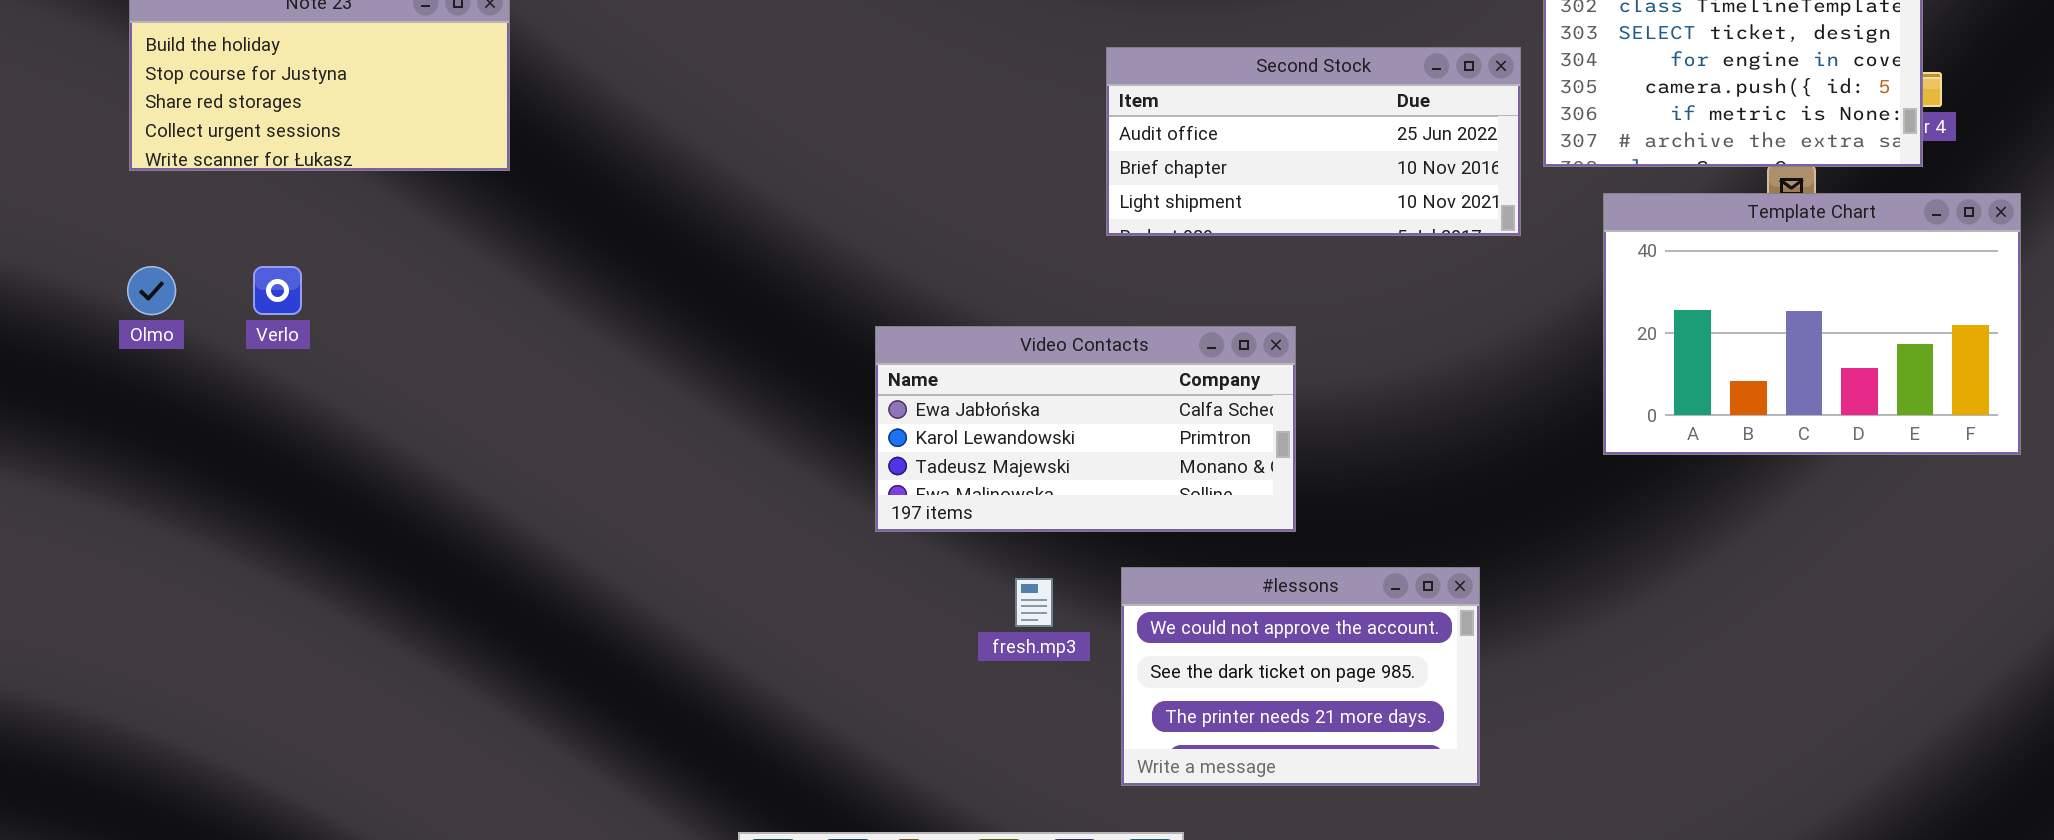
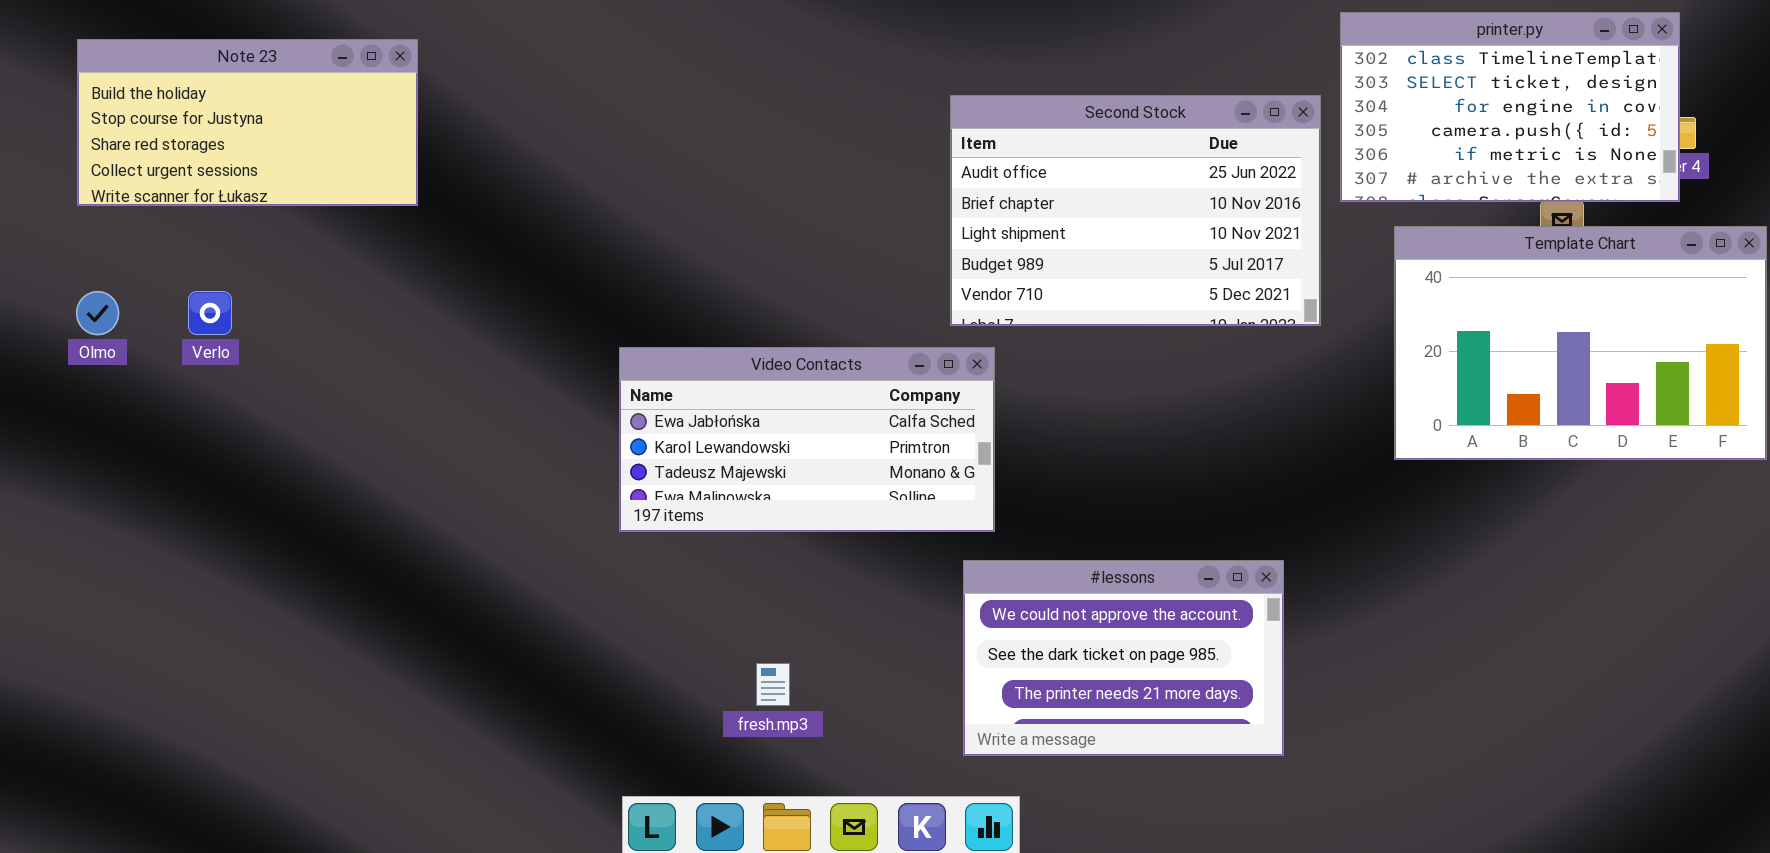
Second Stock: [1106,47,1521,236] -> [950,95,1321,326], resized
Video Contacts: [875,326,1296,532] -> [619,347,995,532], moved
fresh.mp3: [1015,578,1053,627] -> [756,663,790,706], moved

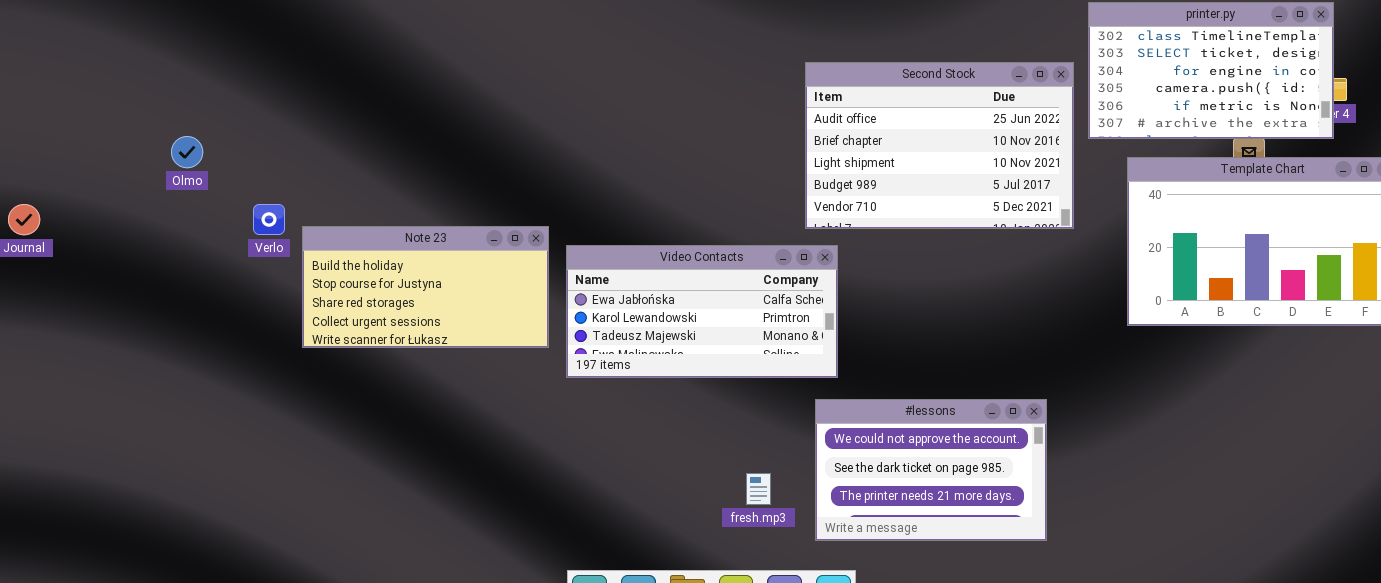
Note 23: [77,39,418,206] -> [302,226,549,348], moved
Olmo: [76,291,119,335] -> [171,136,203,168], moved
fresh.mp3: [756,663,790,706] -> [746,473,771,505], moved

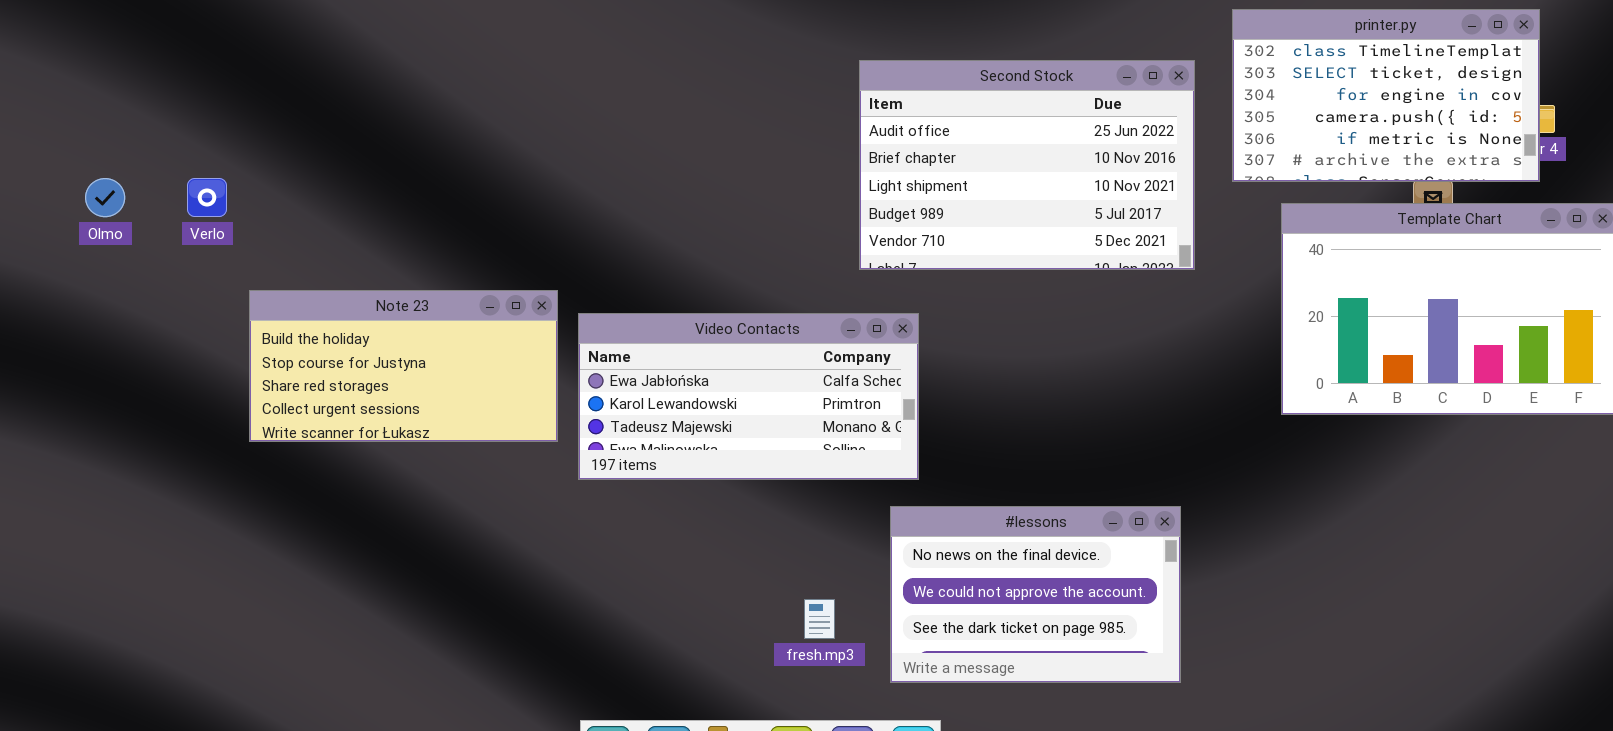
Second Stock: [805,62,1074,229] -> [859,60,1195,270], moved
Verlo: [253,204,285,235] -> [187,178,227,217], moved
#lessons: [815,399,1047,541] -> [890,506,1181,683], scrolled up 1 row

